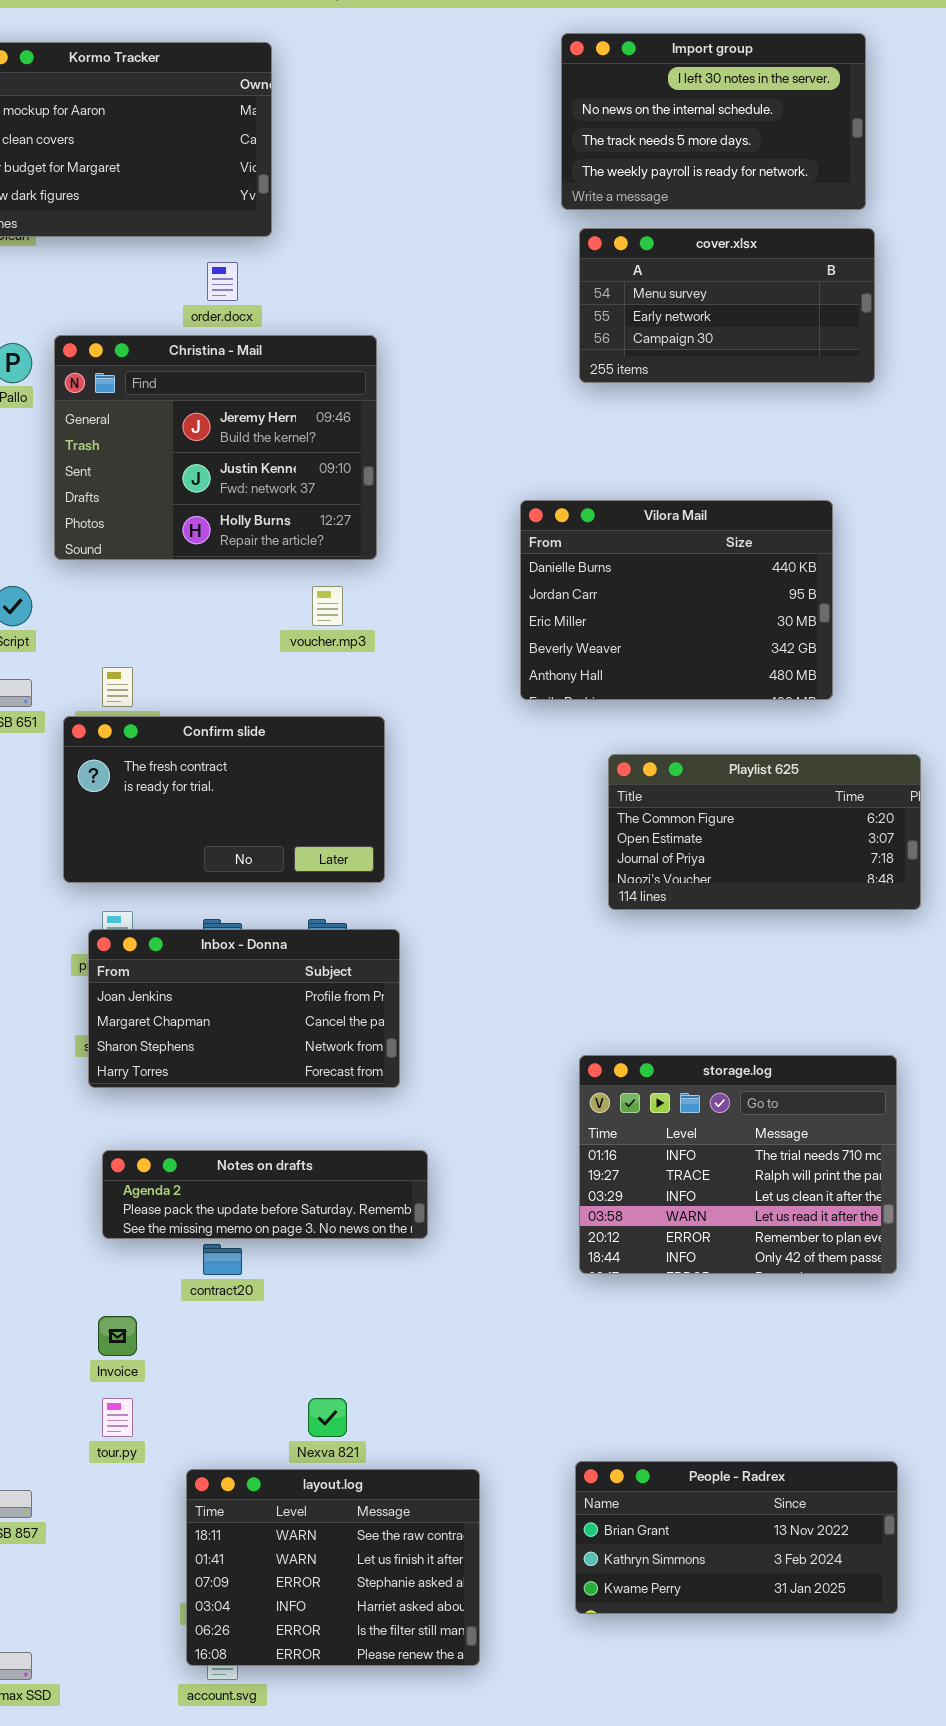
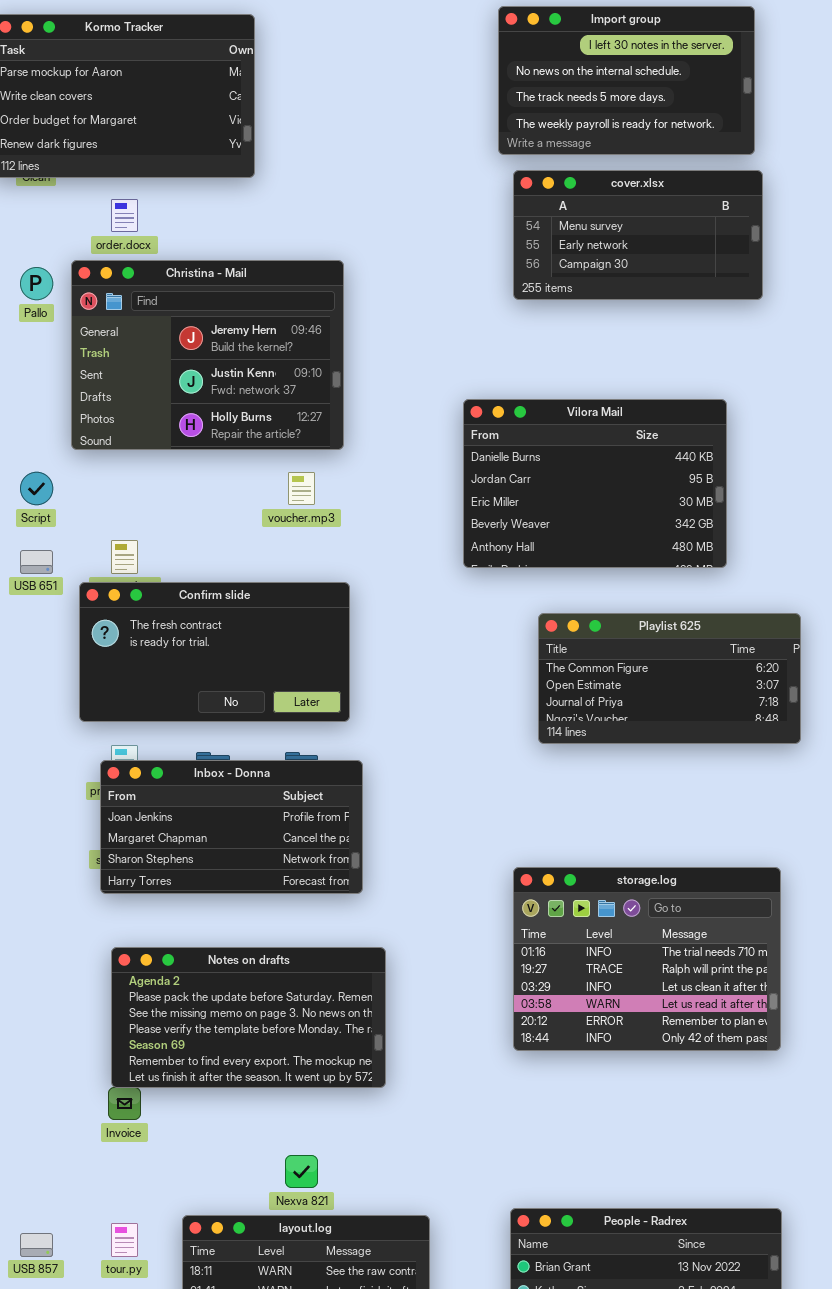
order.docx: [207,262,238,301] -> [111,199,138,232], moved
Notes on drafts: [102,1150,428,1239] -> [111,947,386,1088], resized
tour.py: [102,1398,133,1437] -> [111,1223,138,1257], moved

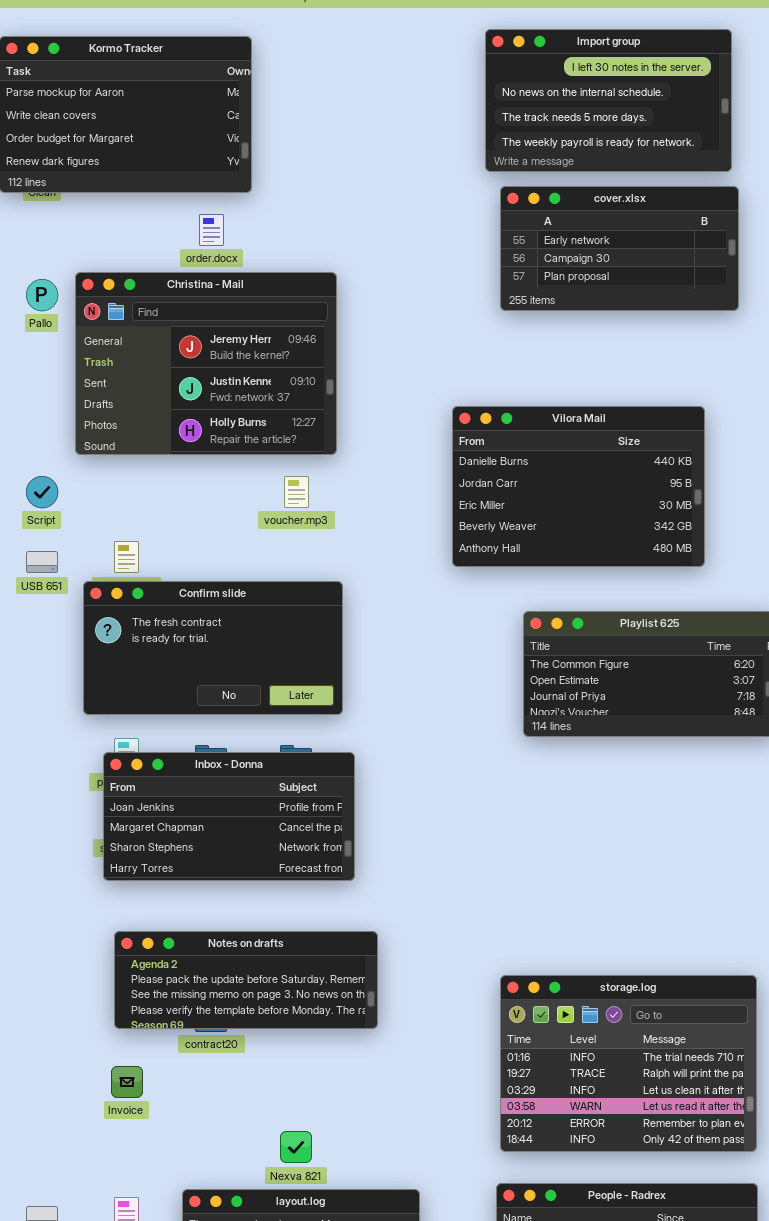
cover.xlsx: [513,170,763,300] -> [500,186,739,311], scrolled down 1 row
order.docx: [111,199,138,232] -> [199,214,224,246], moved
storage.log: [513,867,781,1051] -> [500,975,757,1152], moved
Notes on drafts: [111,947,386,1088] -> [114,931,378,1029], resized

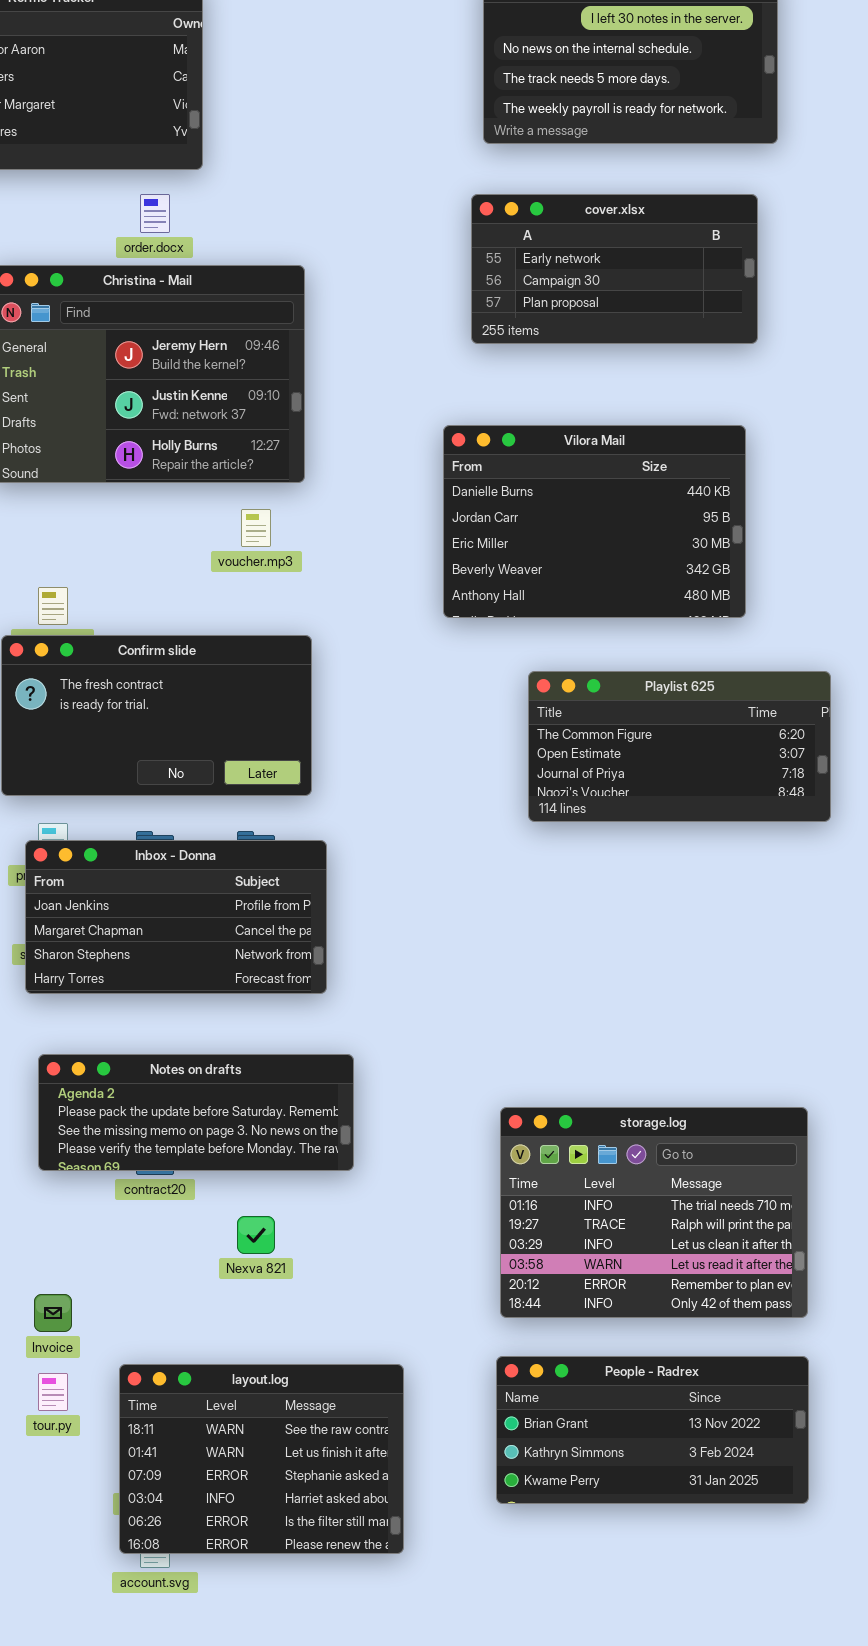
cover.xlsx: [500,186,739,311] -> [471,194,758,344], moved
Invoice: [111,1066,143,1098] -> [34,1294,72,1332], moved
Nexva 821: [280,1131,312,1163] -> [237,1216,275,1254], moved

